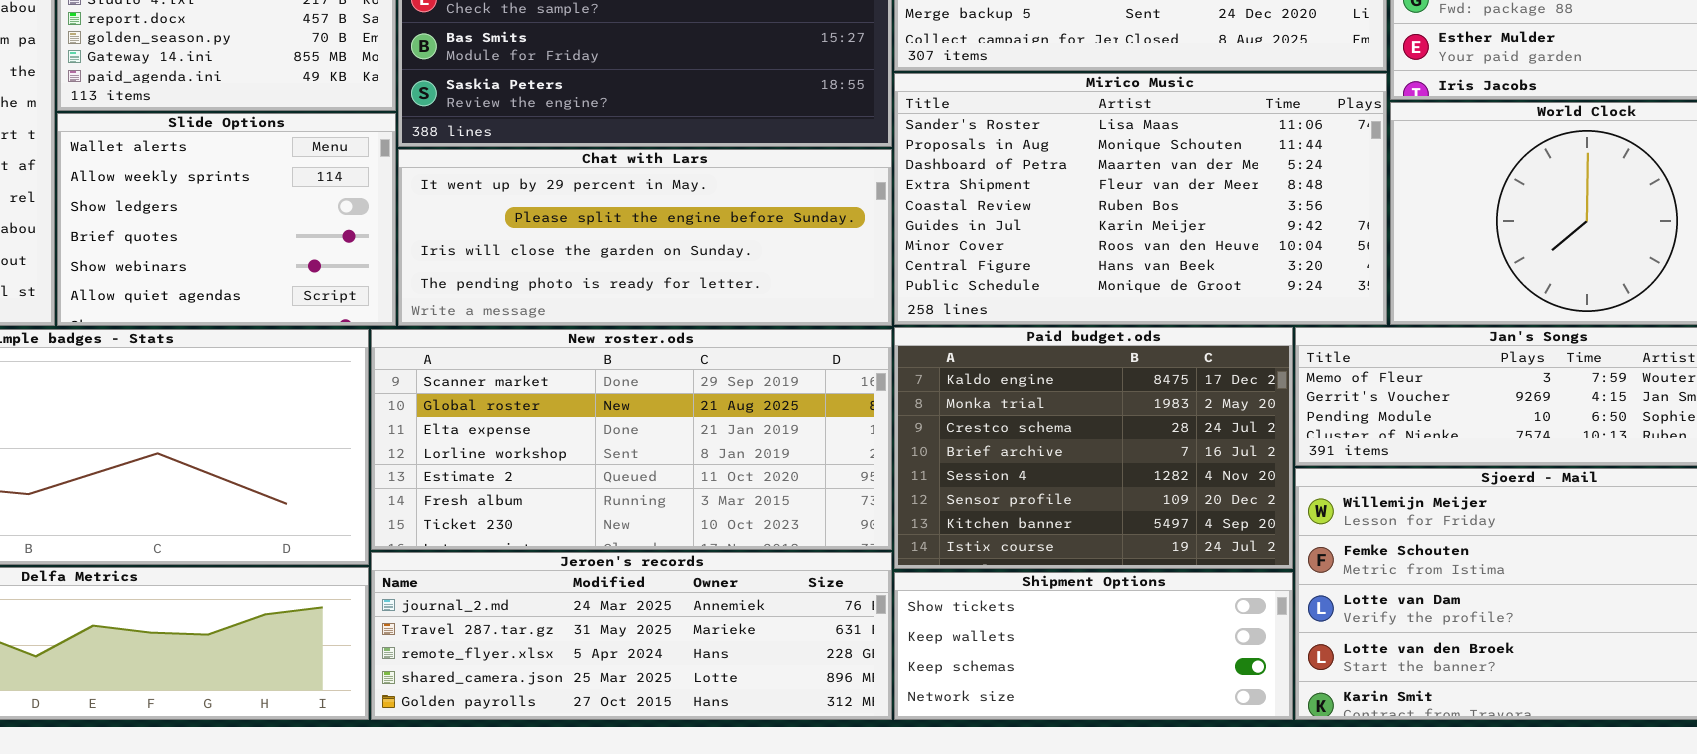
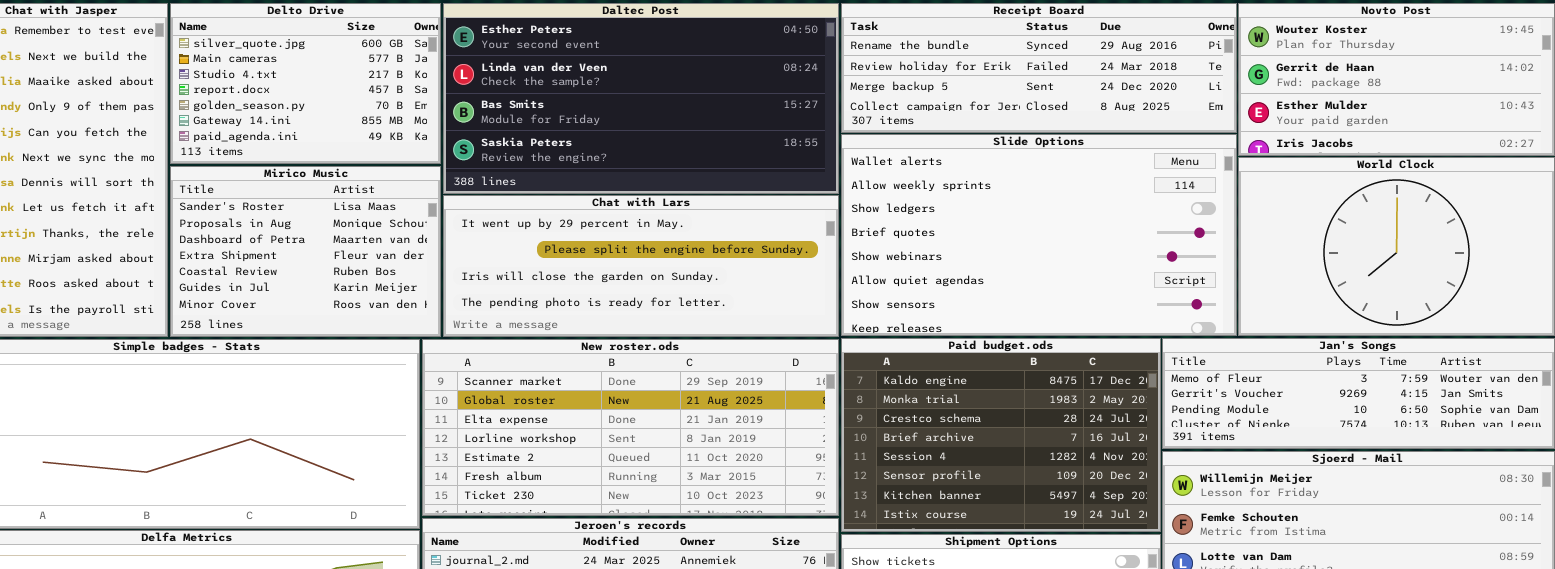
Mirico Music: [894,73,1387,325] -> [170,166,441,337], moved, resized
Slide Options: [57,113,396,326] -> [841,134,1237,336], moved, resized

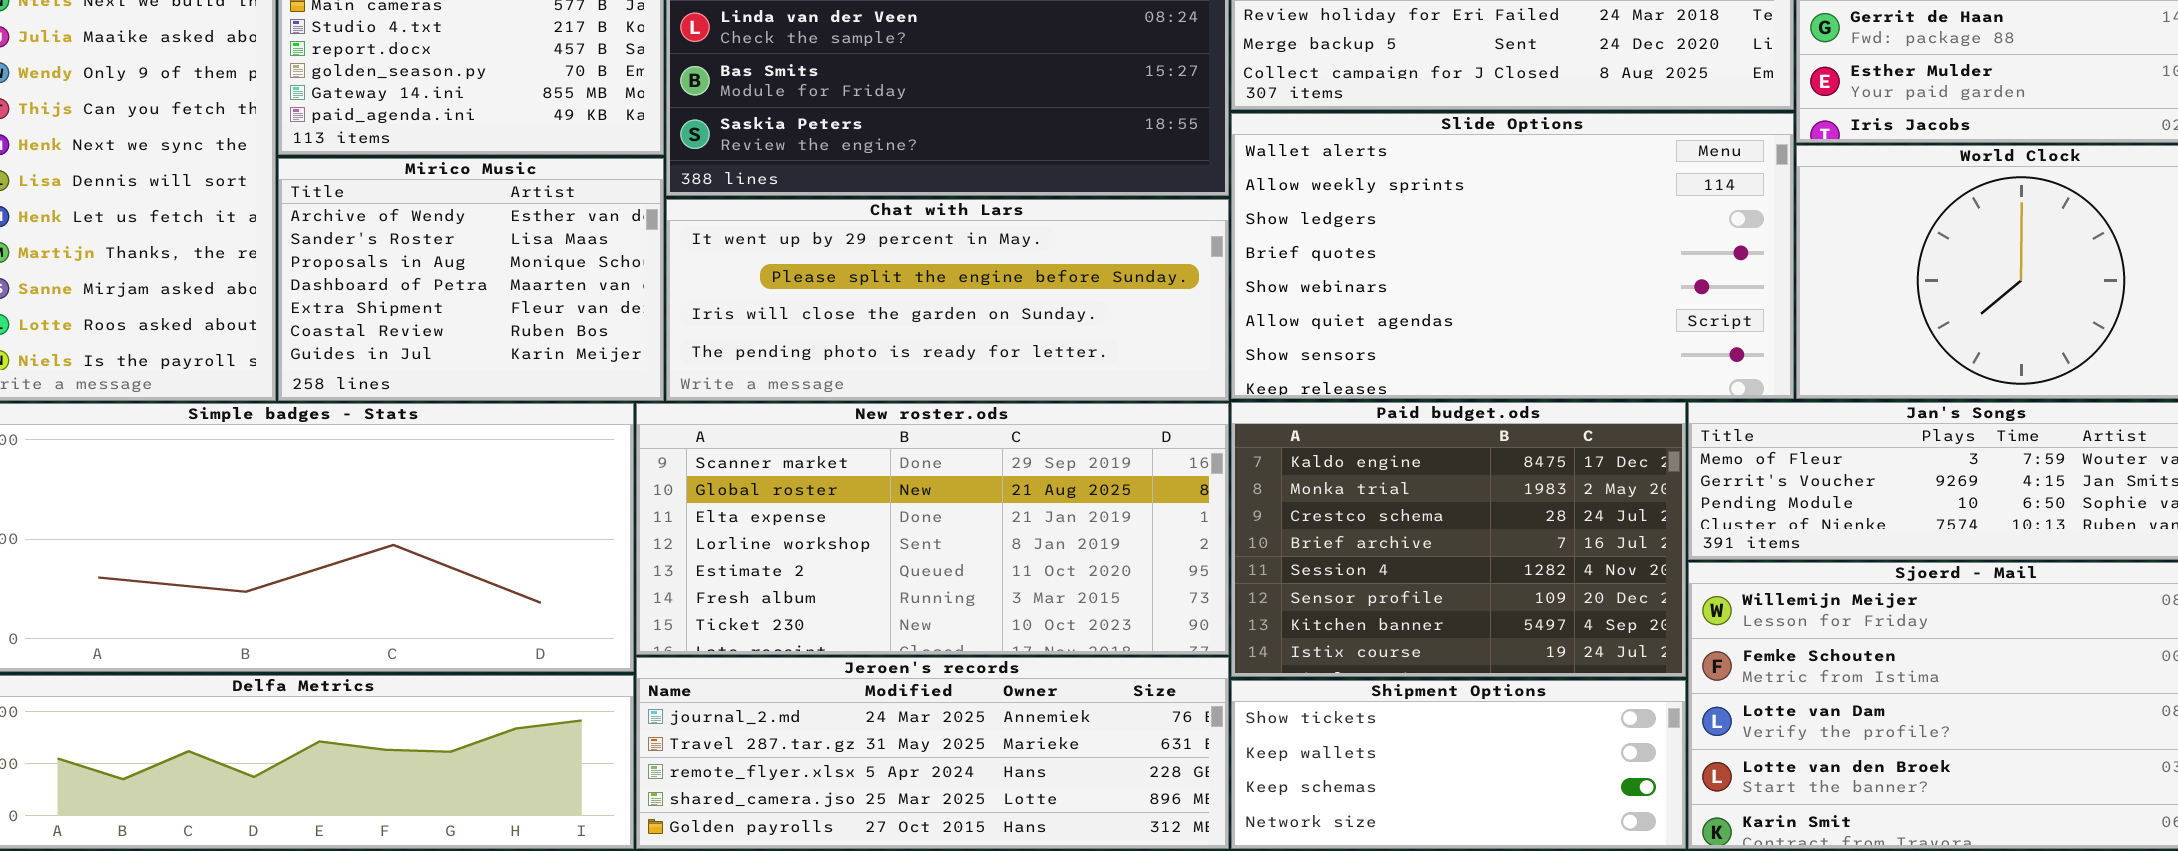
Mirico Music: [170,166,441,337] -> [278,158,664,401], scrolled up 1 row

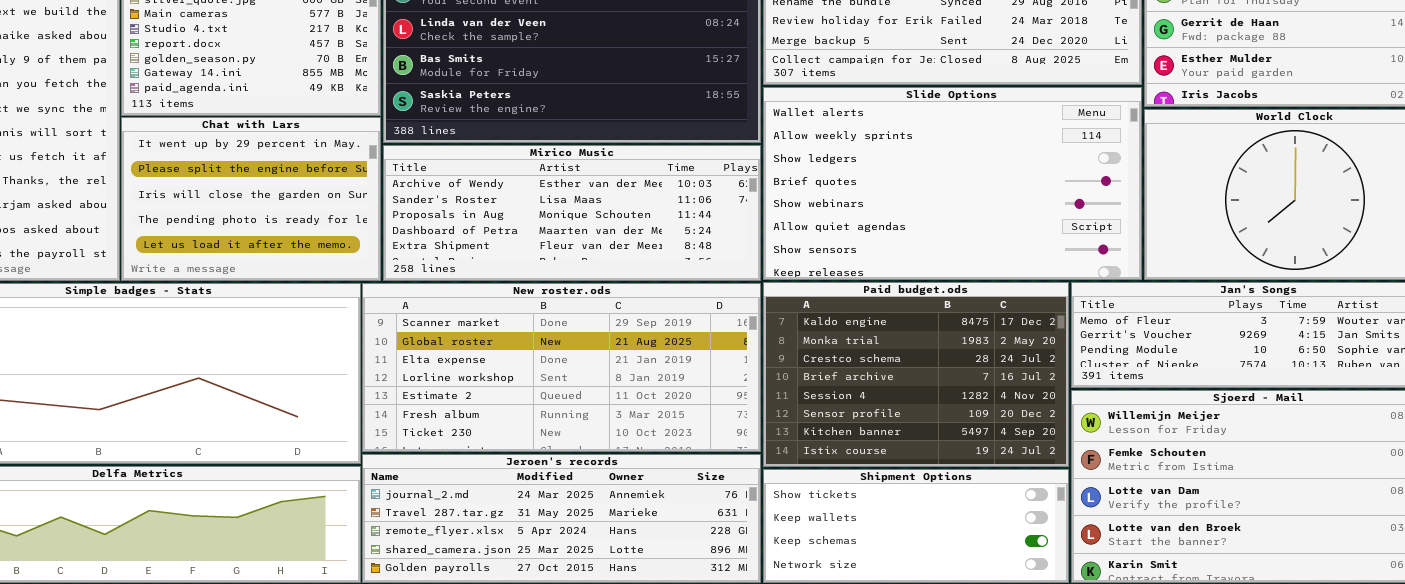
Mirico Music: [278,158,664,401] -> [383,145,761,281], moved, resized
Chat with Lars: [666,199,1229,401] -> [121,117,381,281], moved, resized

